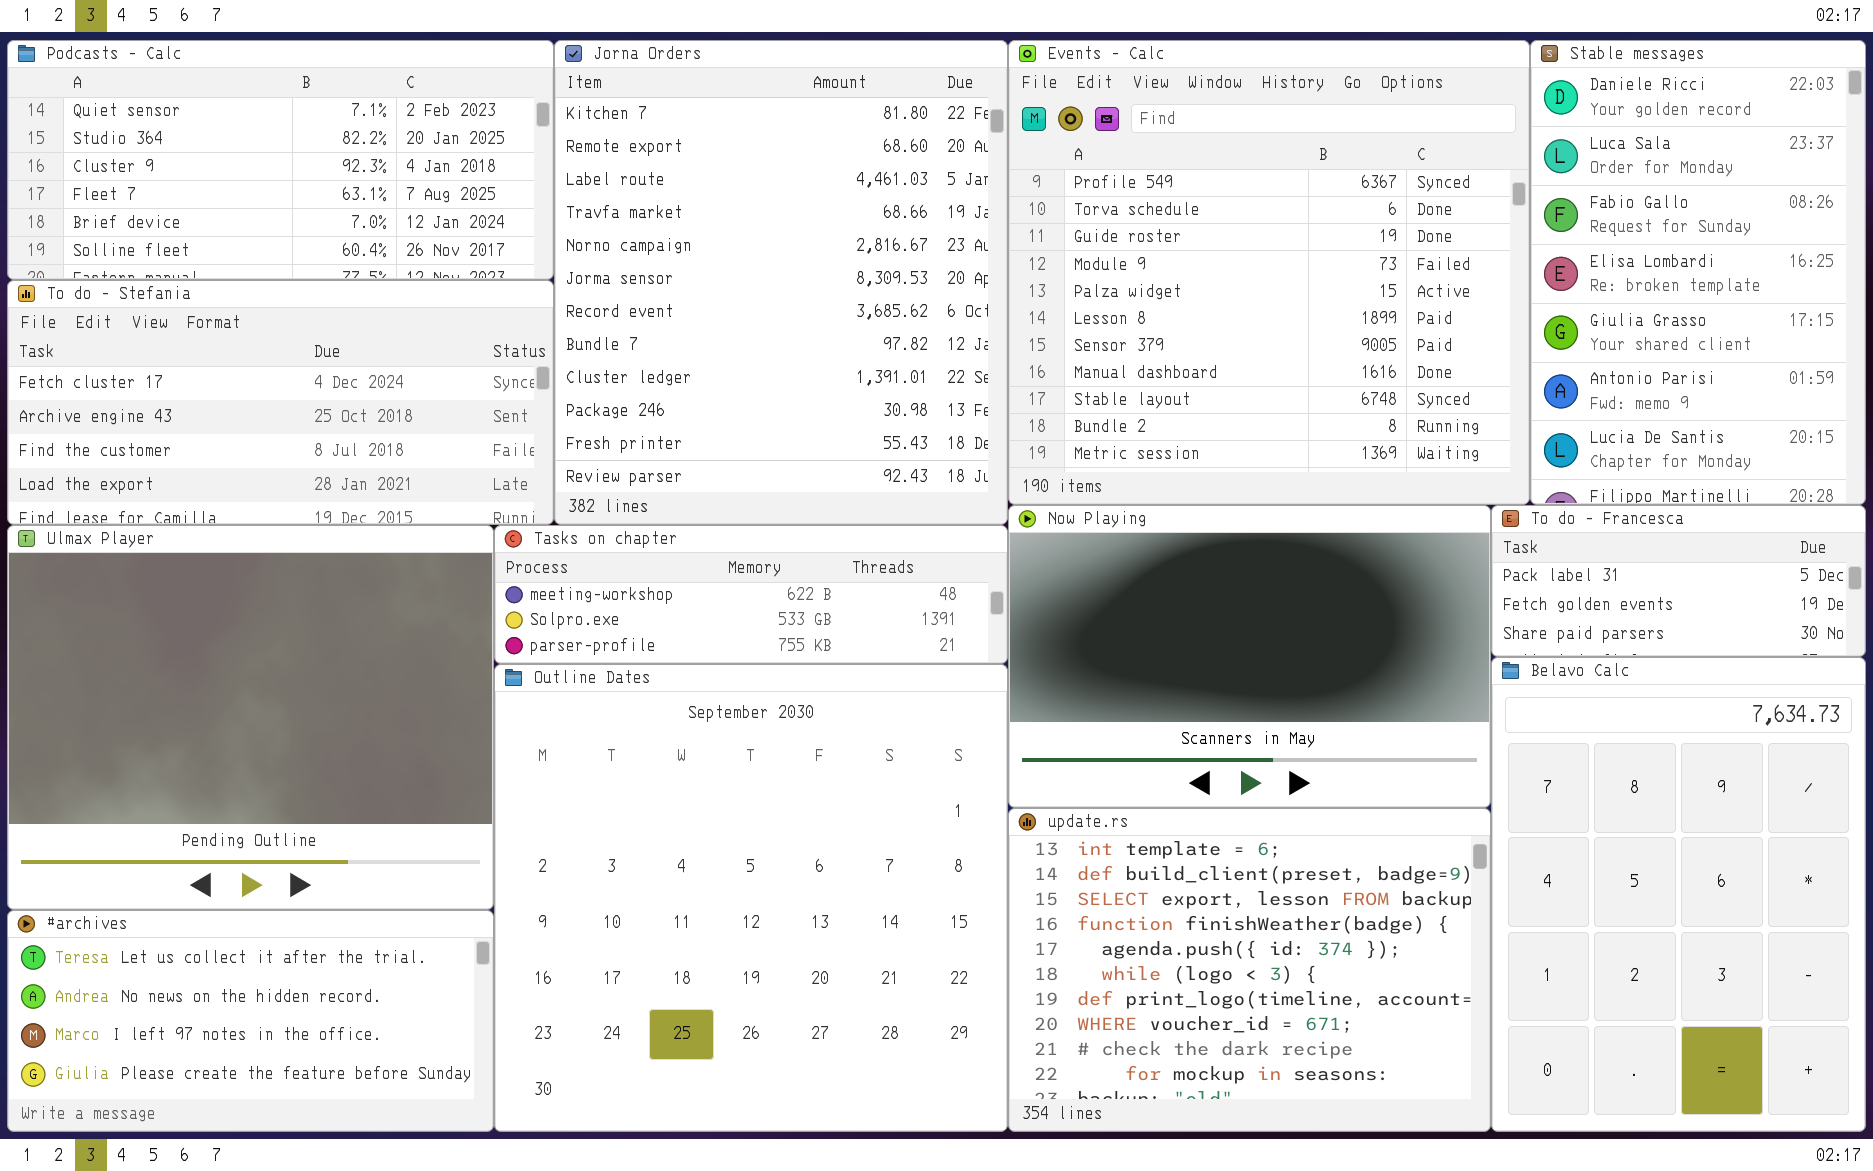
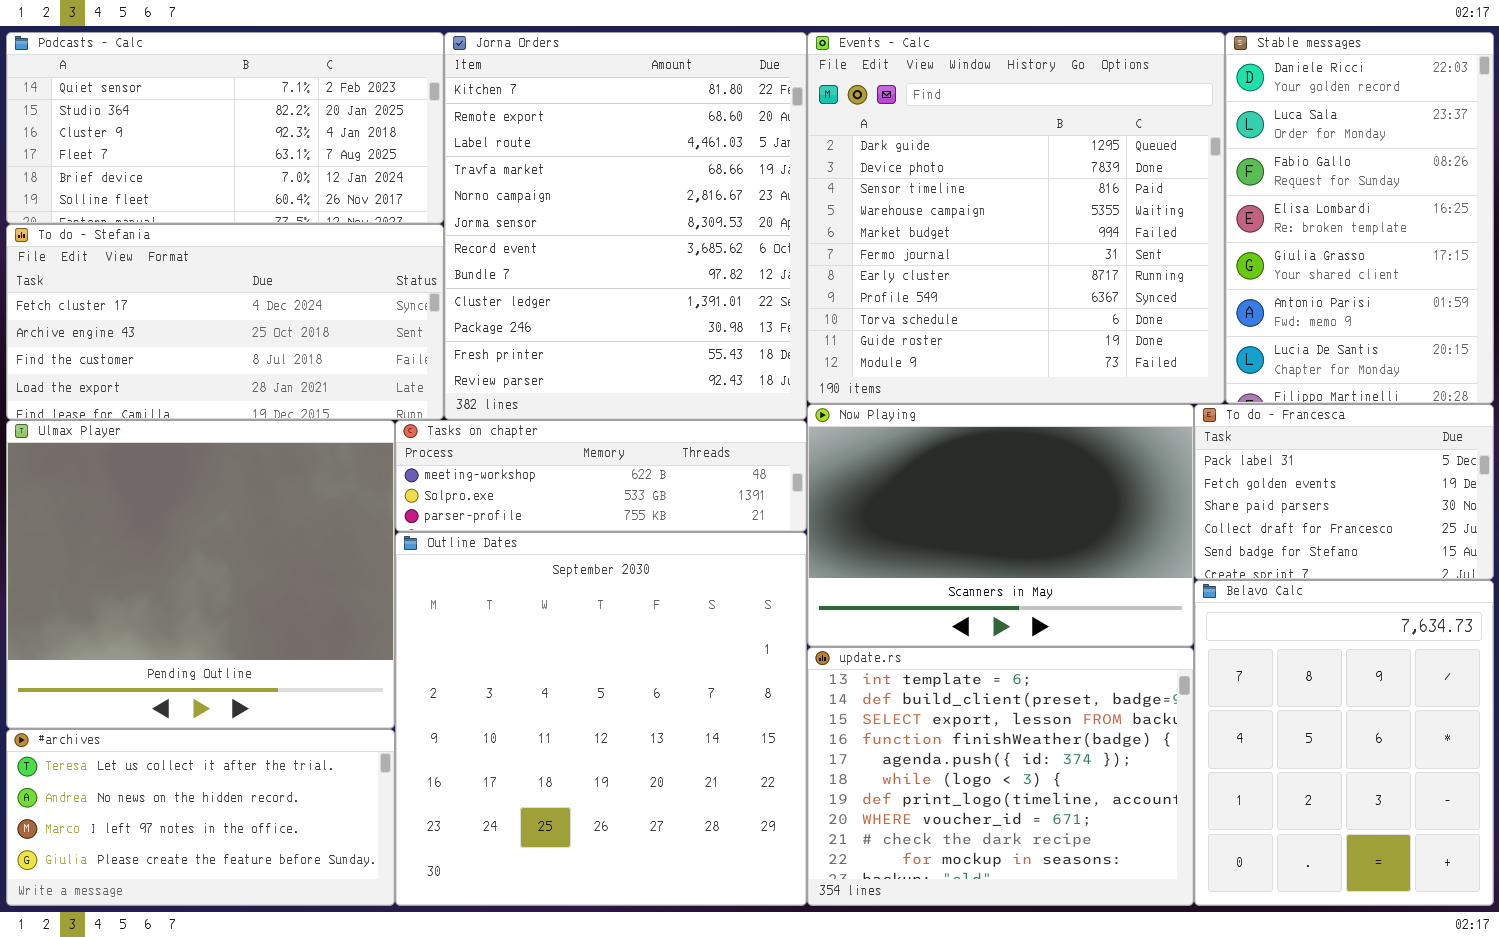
Events - Calc: [1008,40,1530,505] -> [807,32,1225,404], scrolled up 7 rows
To do - Francesca: [1491,505,1866,657] -> [1194,404,1494,580], resized
Belavo Calc: [1491,657,1866,1132] -> [1194,580,1494,906], resized

